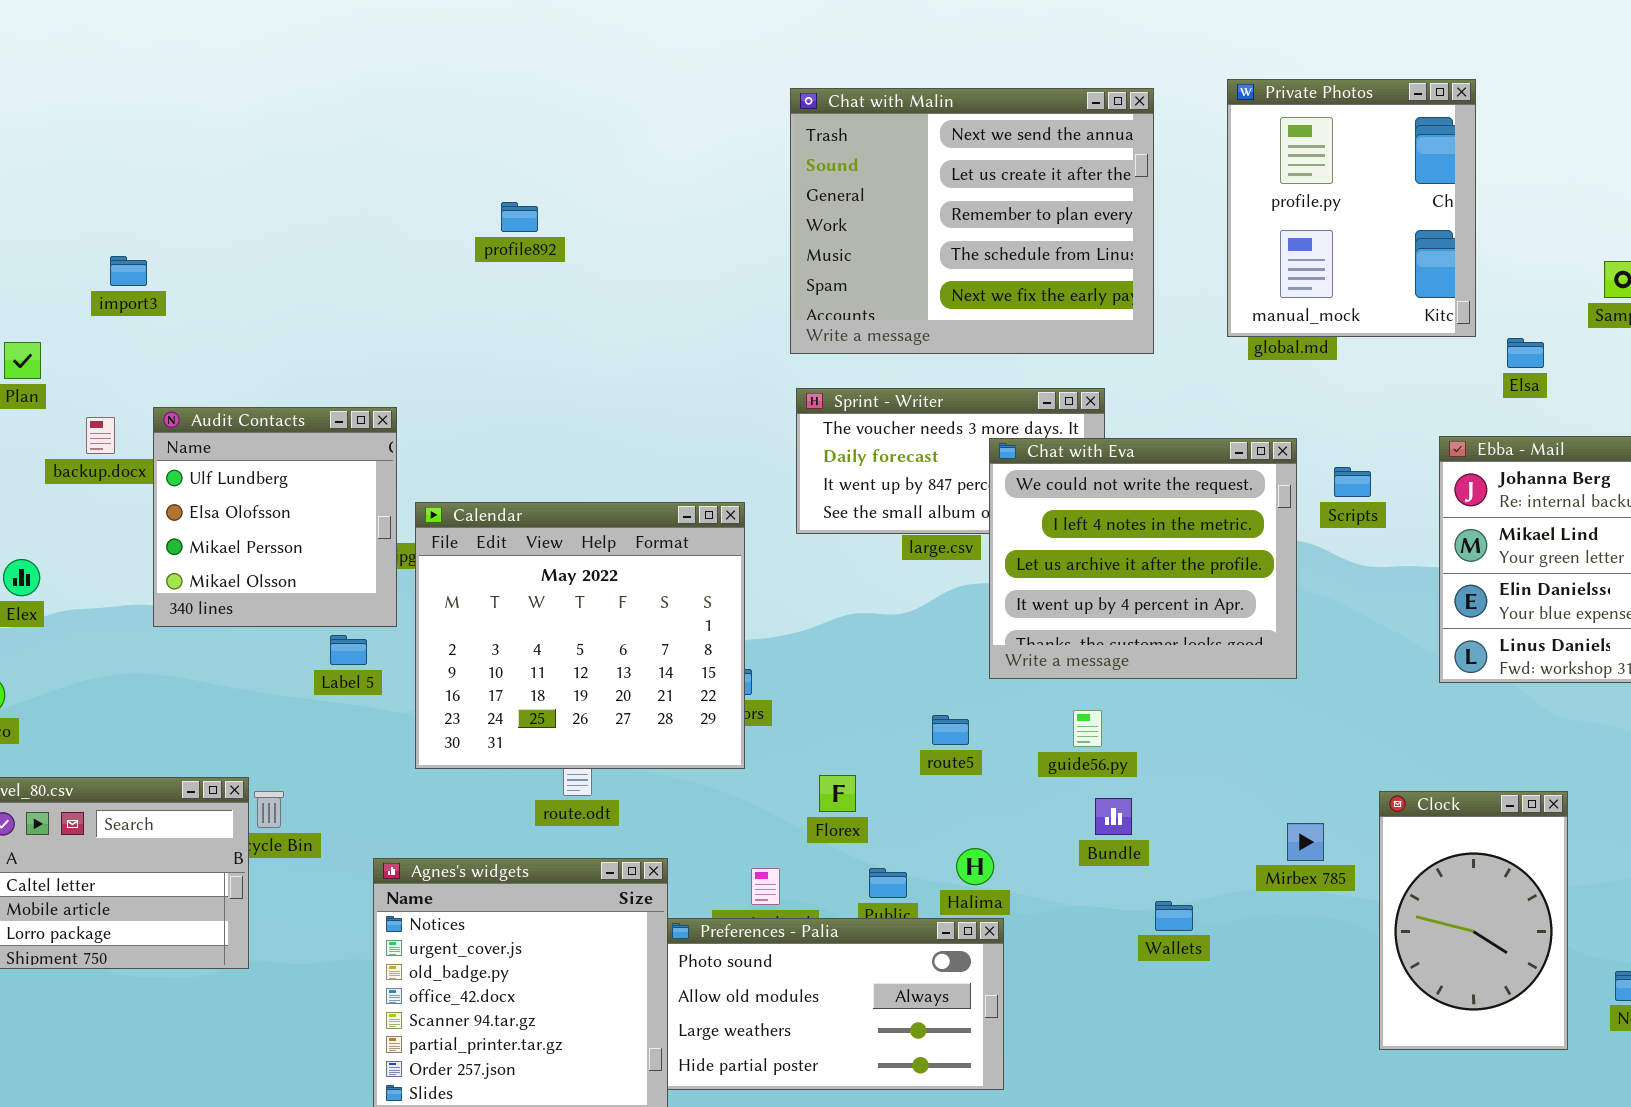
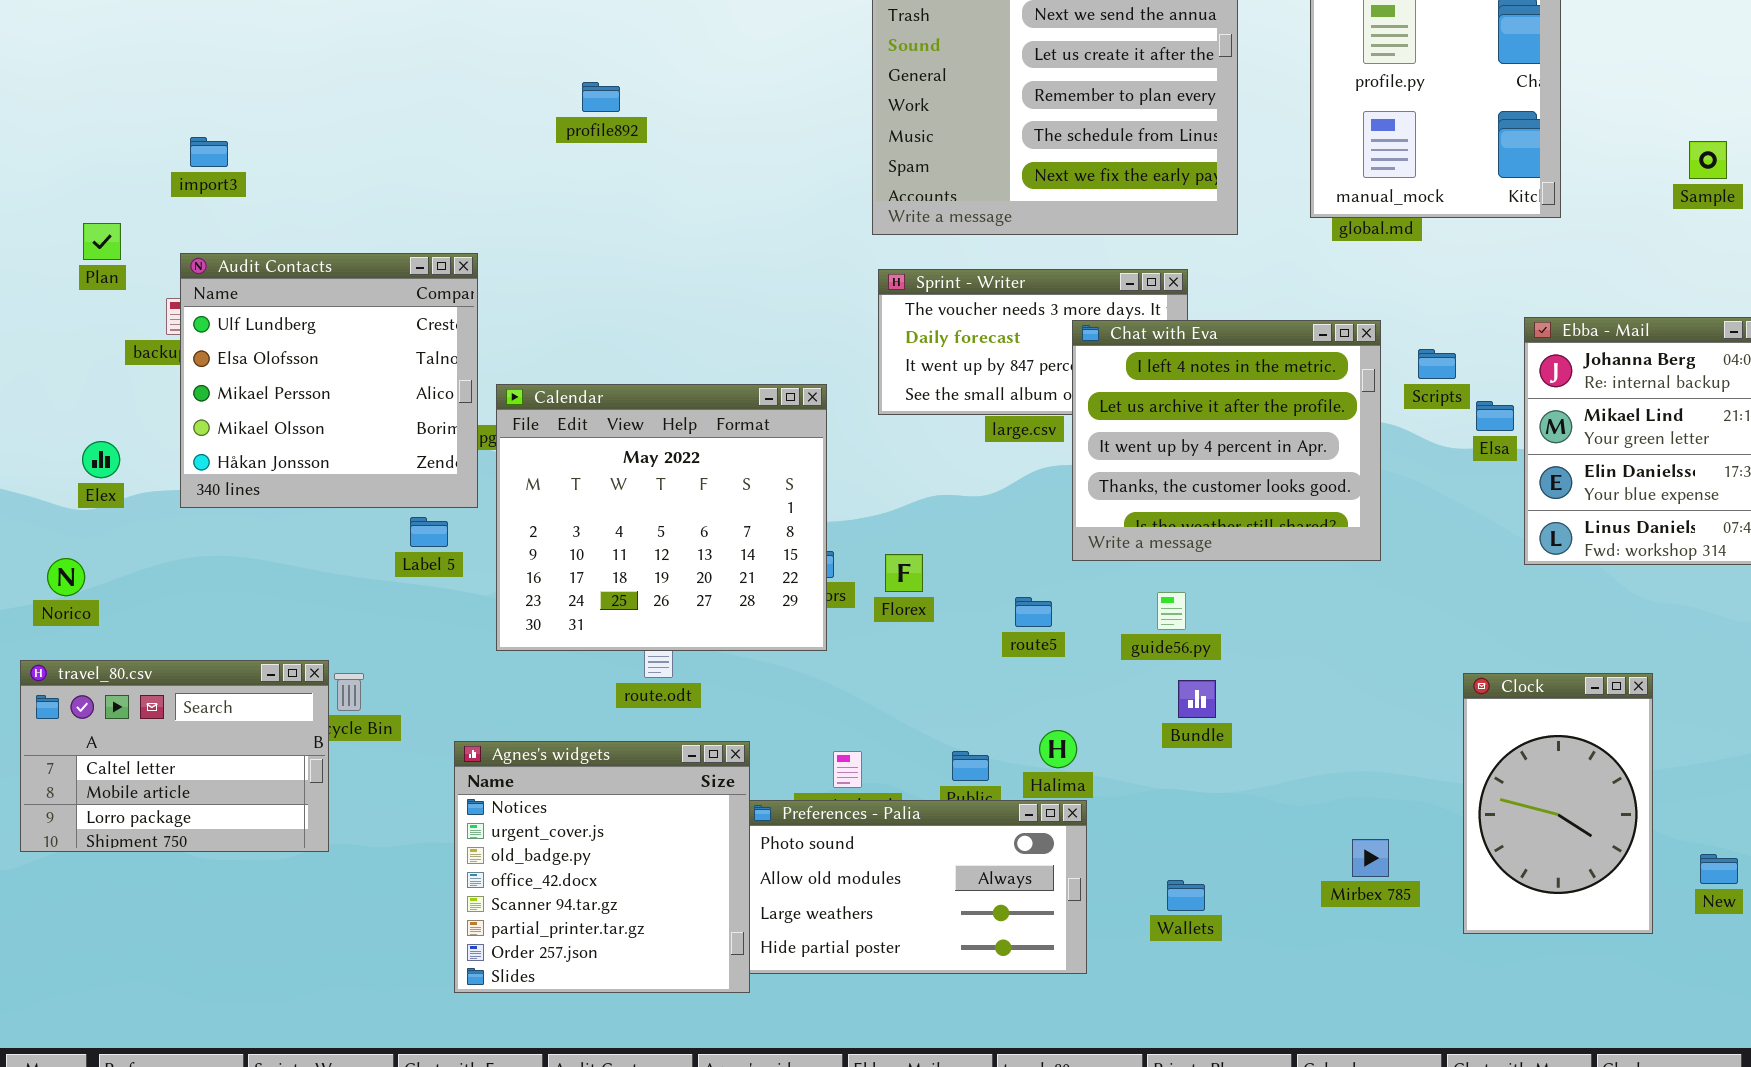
Elsa: [1507,338,1544,368] -> [1476,401,1514,431], moved
Audit Contacts: [153,407,397,627] -> [180,253,478,508], resized
Chat with Eva: [989,438,1297,679] -> [1072,320,1381,561], scrolled down 1 row
Florex: [819,775,856,812] -> [885,554,923,592], moved
Mirbex 785: [1287,823,1324,861] -> [1352,839,1389,877], moved
Wallets: [1155,901,1193,931] -> [1167,880,1205,911], moved

